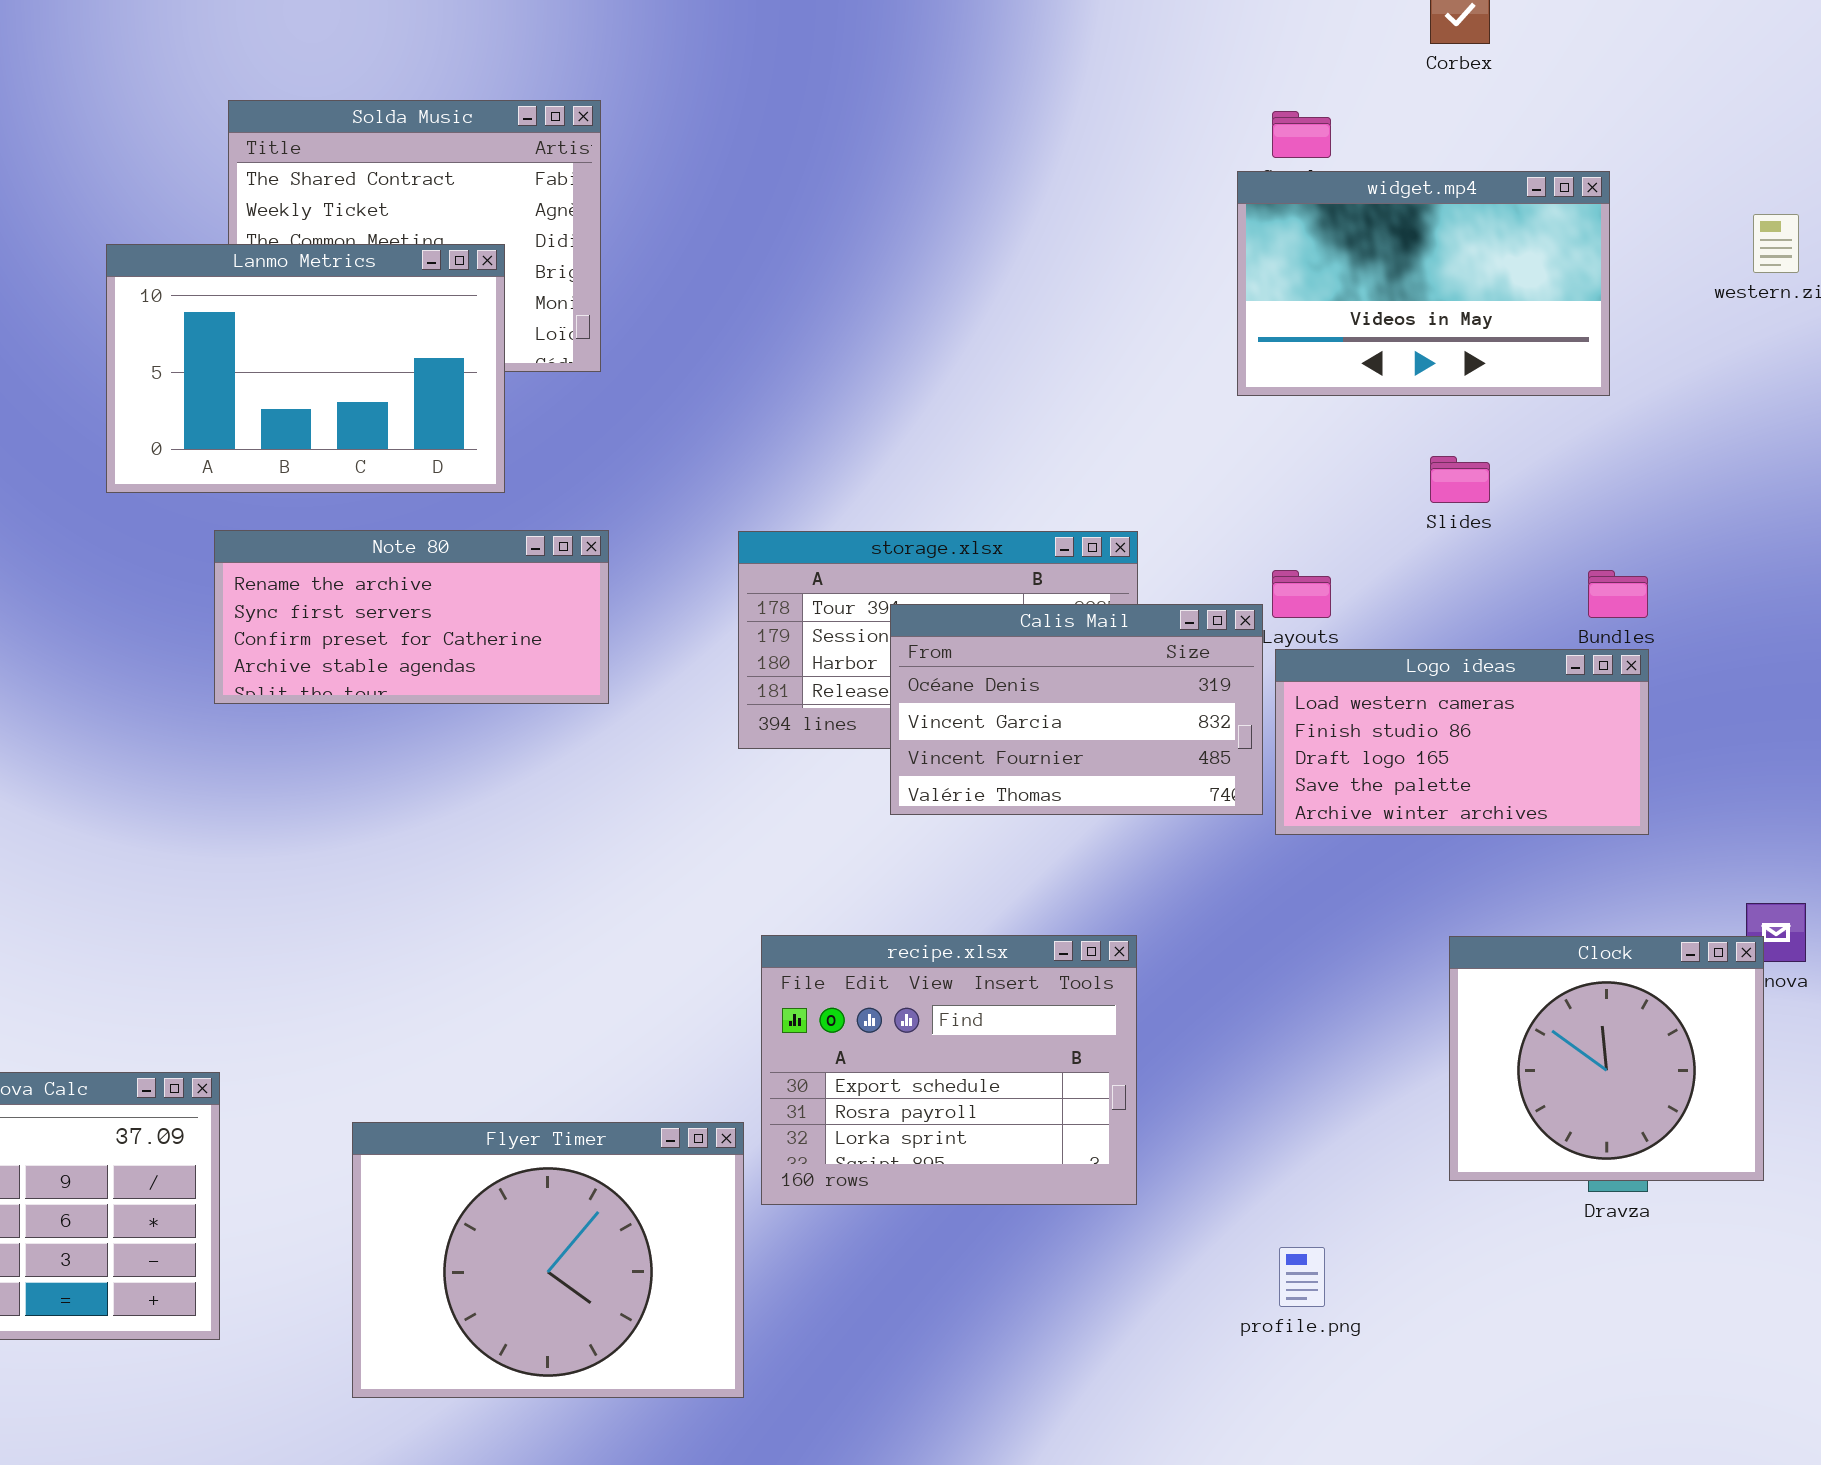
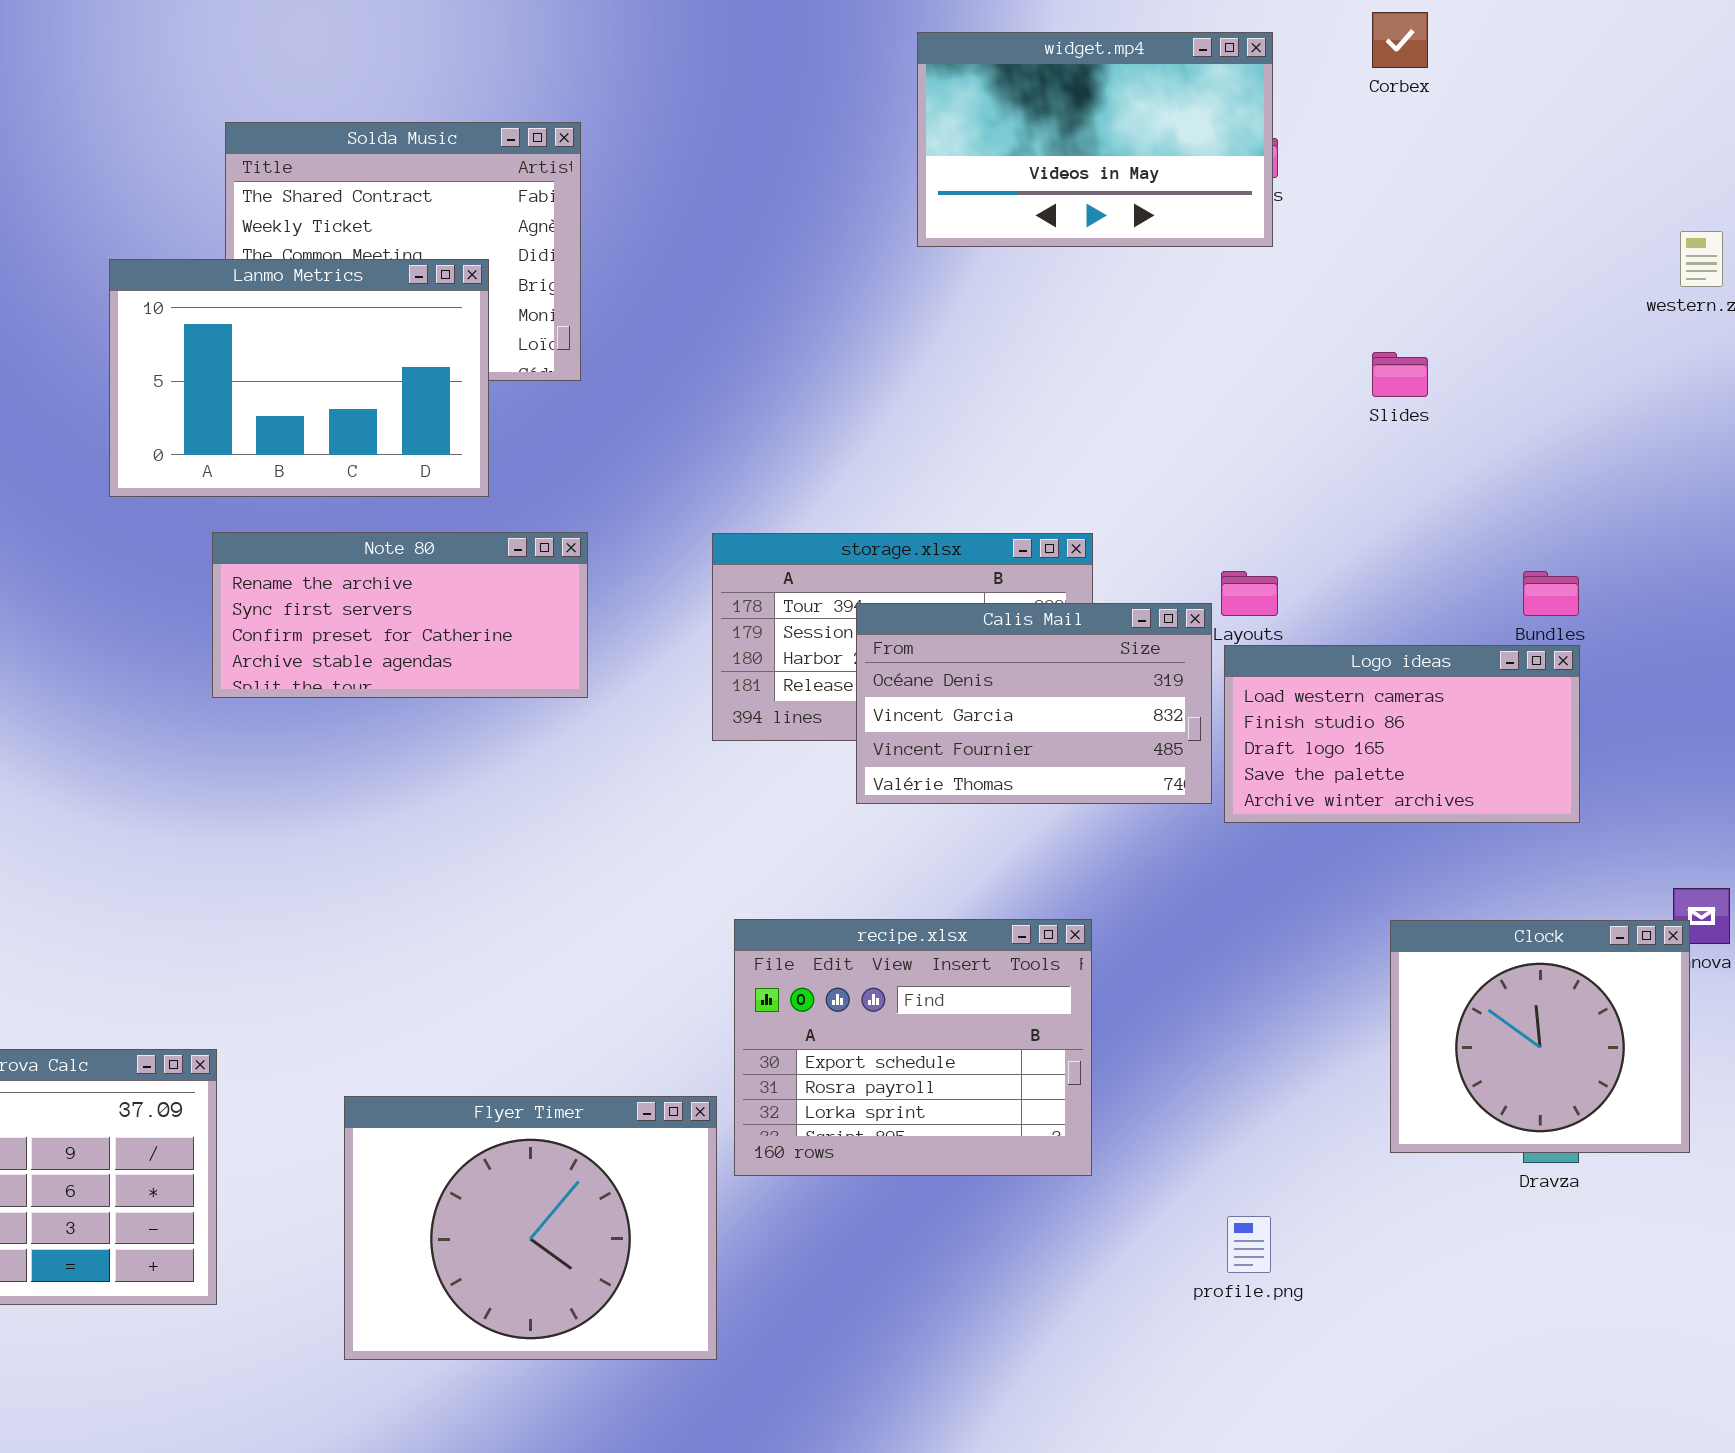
widget.mp4: [1237,171,1610,396] -> [917,32,1273,247], moved
Slides: [1430,456,1490,503] -> [1372,352,1428,397], moved

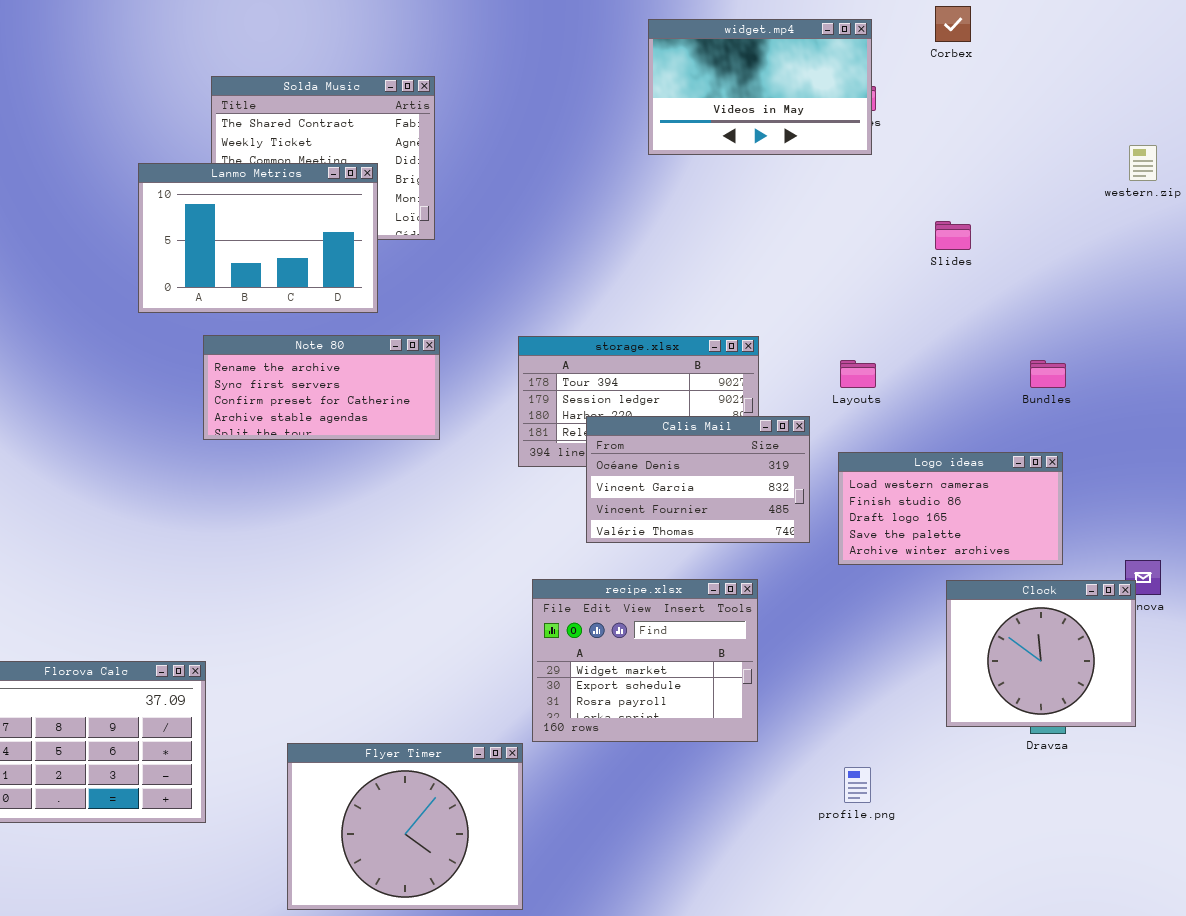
Calis Mail: [856,603,1212,804] -> [586,416,810,543], moved
Logo ideas: [1224,645,1580,823] -> [838,452,1063,565], moved
recipe.xlsx: [734,919,1092,1176] -> [532,579,758,742], scrolled up 1 row
Flyer Timer: [344,1096,717,1360] -> [287,743,523,910], moved

